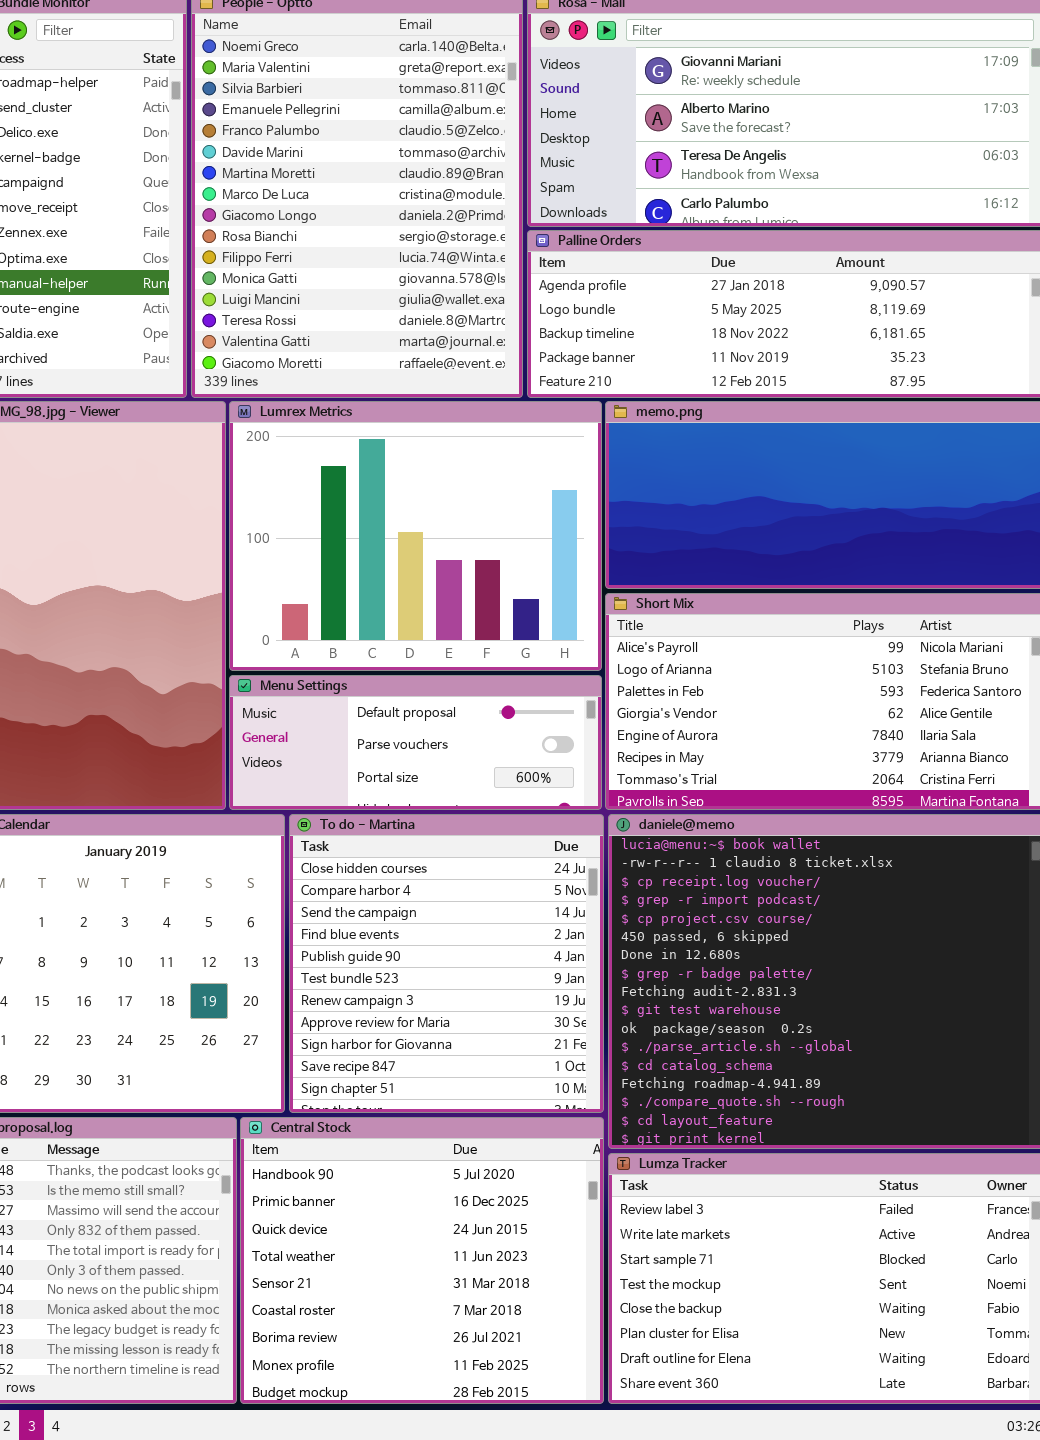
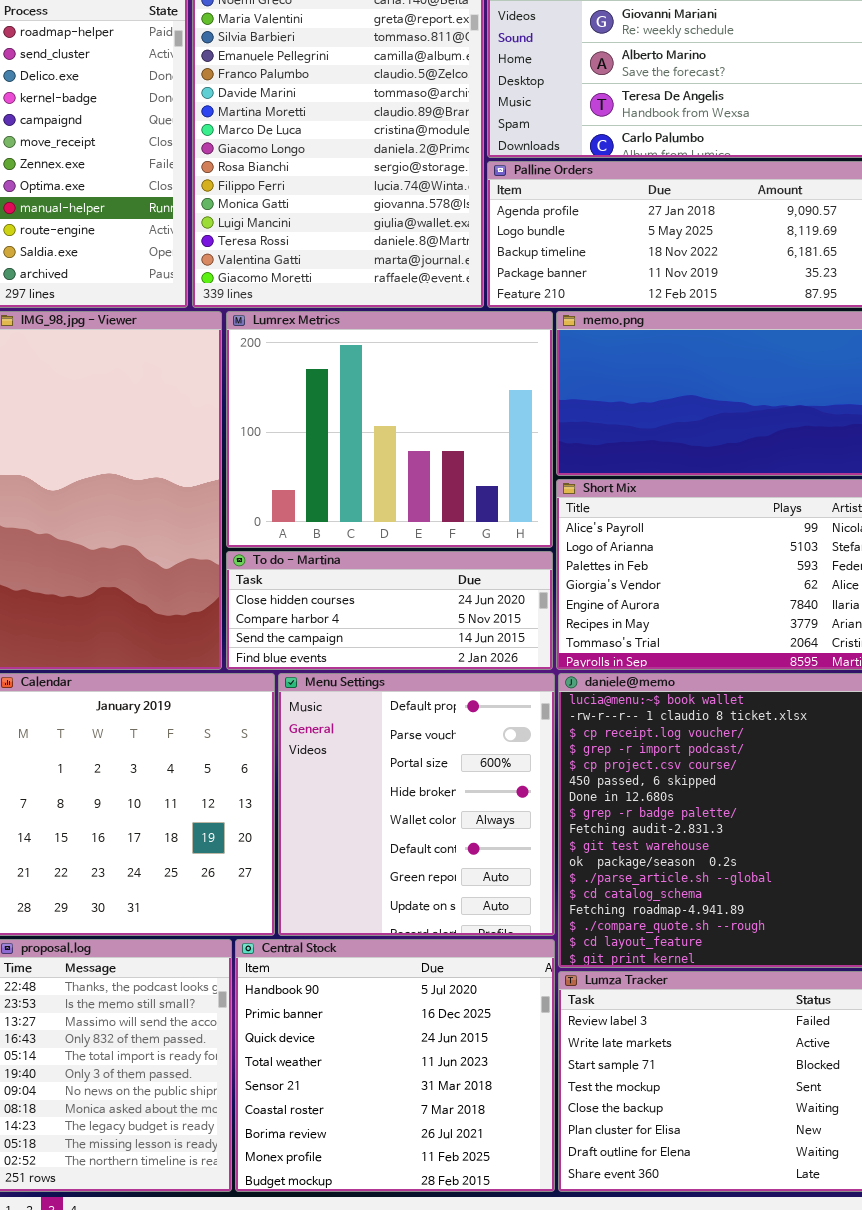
Menu Settings: [229,675,602,810] -> [278,673,555,936], moved, resized
To do - Martina: [289,814,604,1113] -> [226,551,553,670], moved, resized

